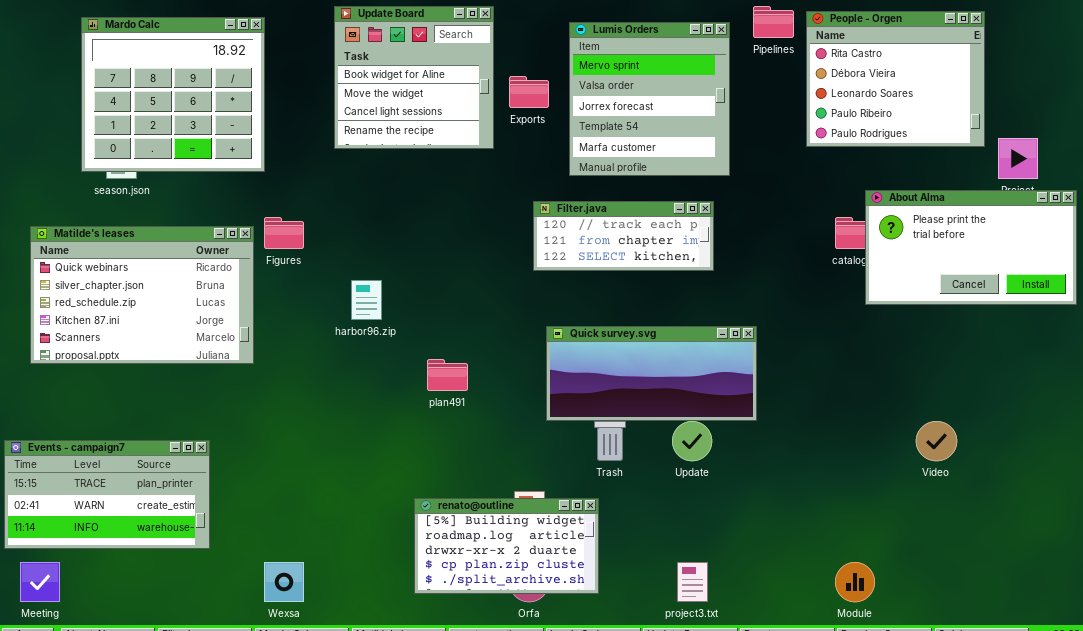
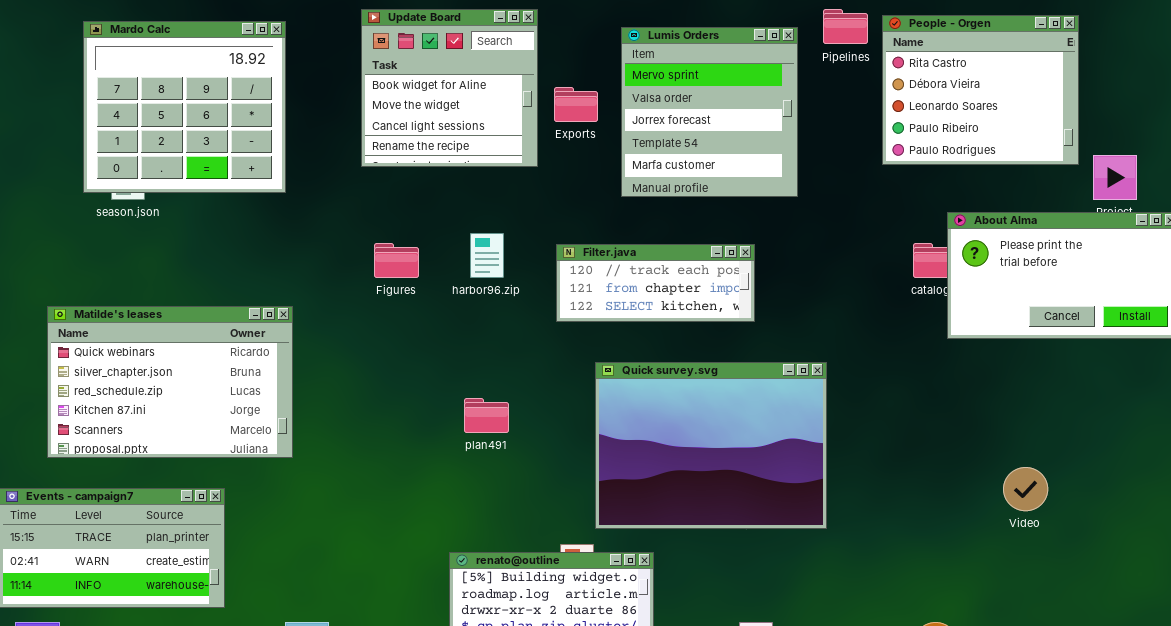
Filter.java: [533,201,714,271] -> [556,244,755,322], moved
Figures: [264,217,304,249] -> [374,243,419,278], moved
Matilde's leases: [30,226,254,364] -> [47,306,293,458], moved
harbor96.zip: [351,280,382,320] -> [470,233,504,278], moved
Quick survey.svg: [546,326,757,421] -> [595,362,827,529], resized

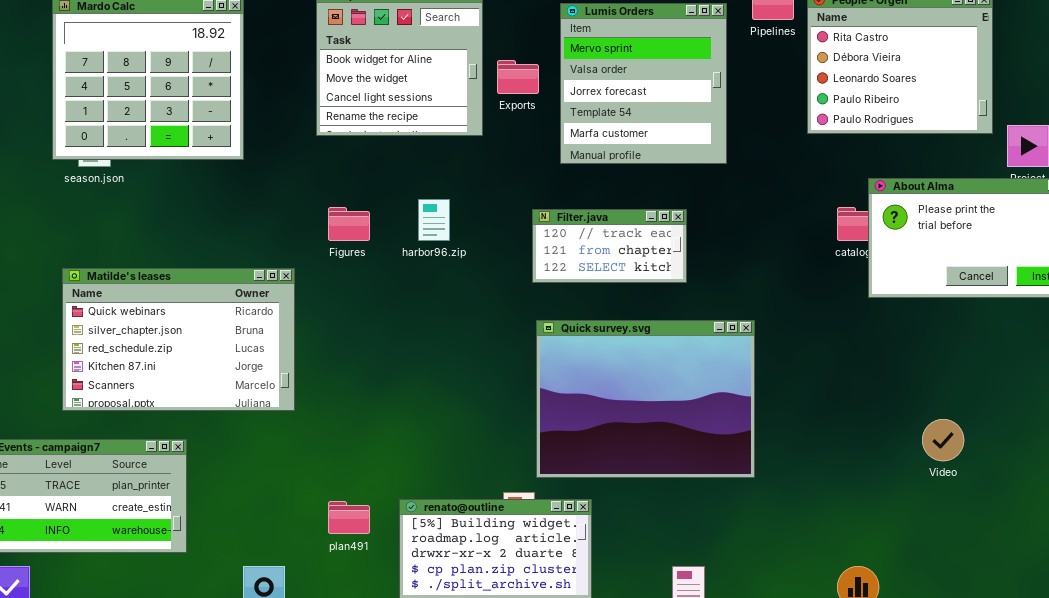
Filter.java: [556,244,755,322] -> [532,209,687,283], resized
Matilde's leases: [47,306,293,458] -> [62,268,295,411], moved
plan491: [464,398,509,433] -> [328,501,370,534], moved

